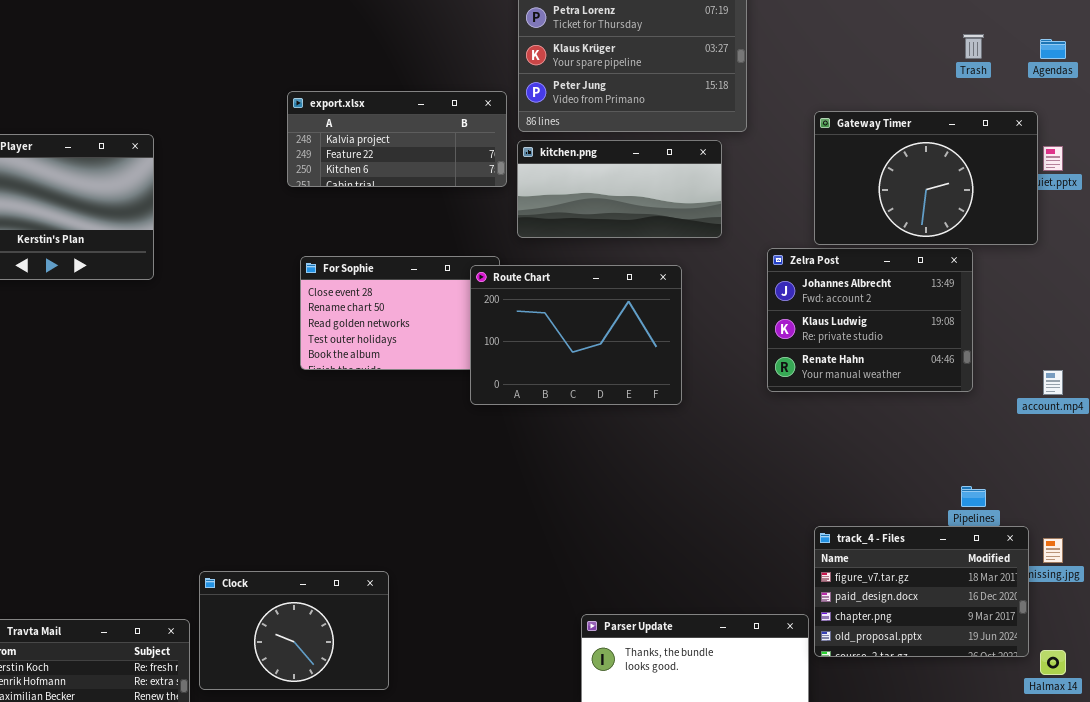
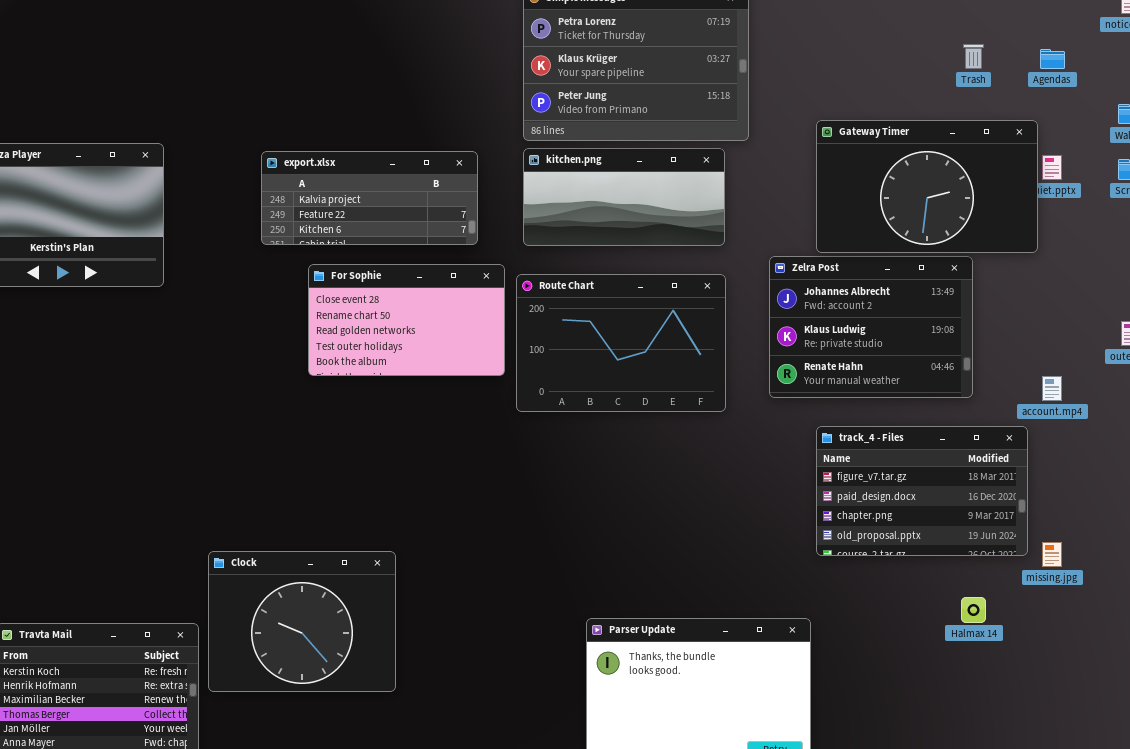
export.xlsx: [287,91,507,187] -> [261,151,478,245], moved
Route Chart: [470,265,682,405] -> [516,274,726,412], moved
track_4 - Files: [814,526,1029,657] -> [816,426,1028,556], moved
Clock: [199,571,389,690] -> [208,551,396,692], resized
Halmax 14: [1040,650,1066,675] -> [961,597,986,623], moved

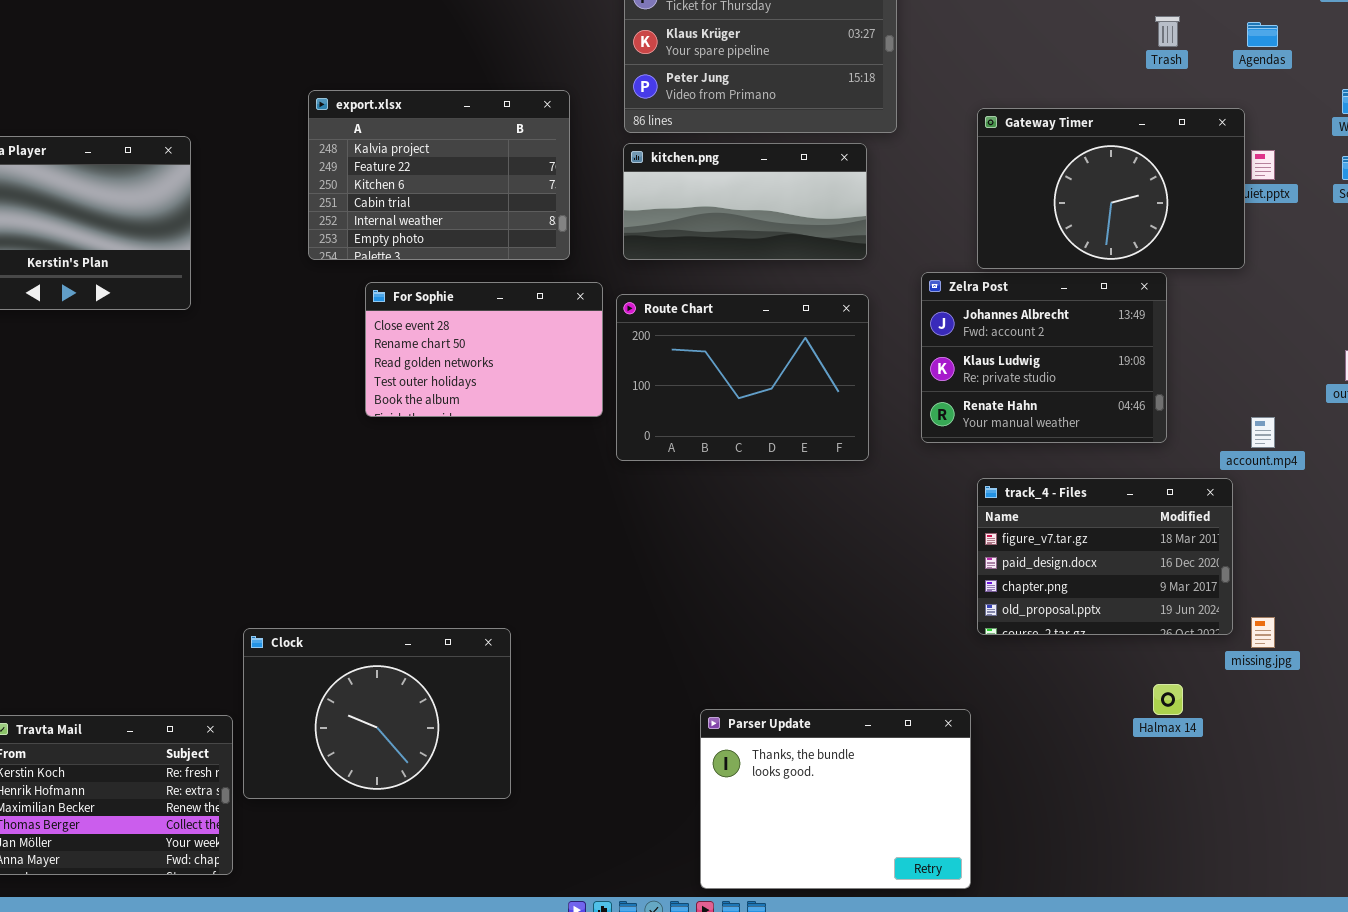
export.xlsx: [261,151,478,245] -> [308,90,570,260], resized
Clock: [208,551,396,692] -> [243,628,511,799], resized

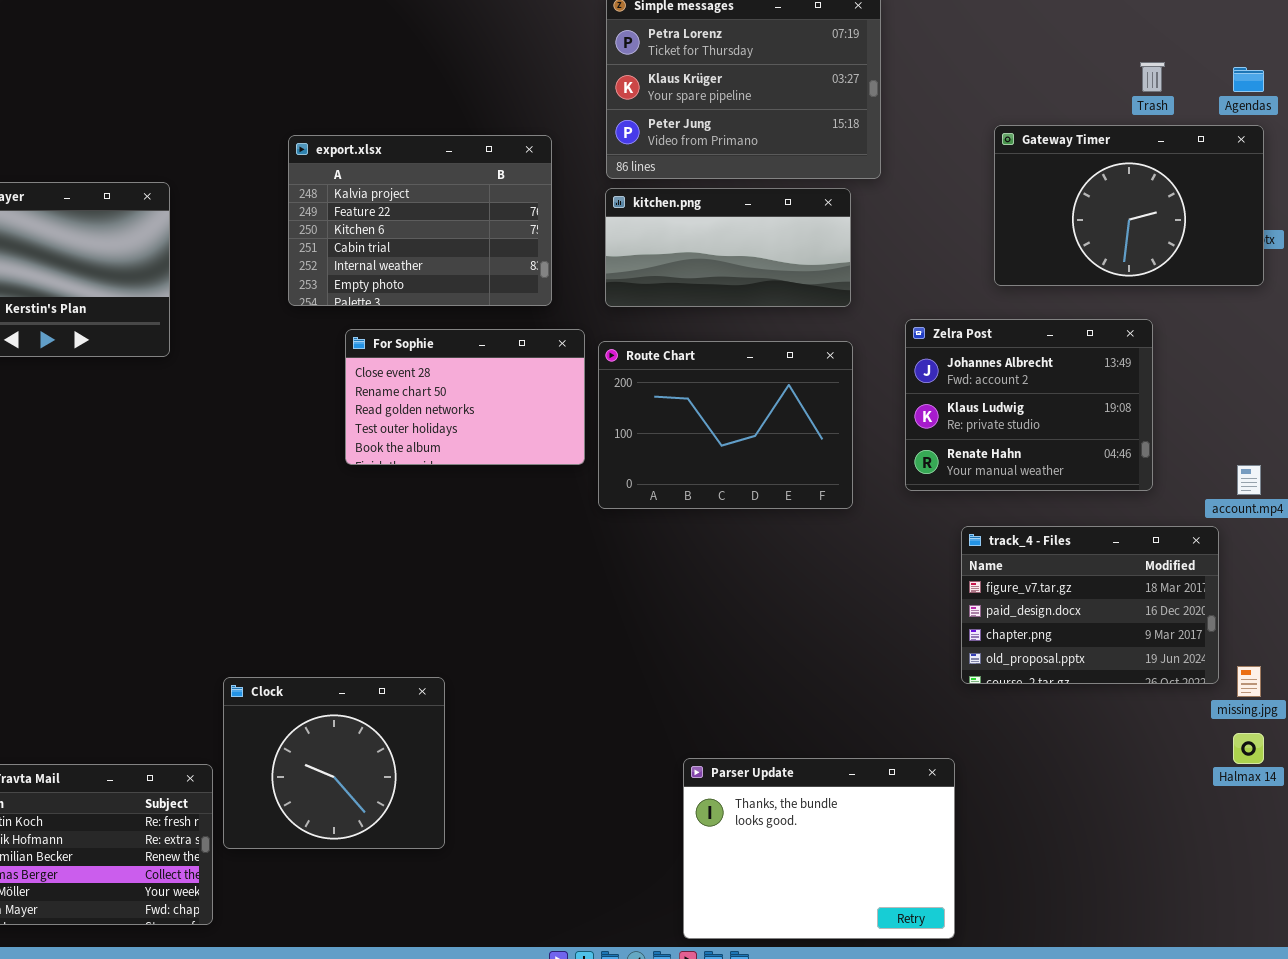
Gateway Timer: [977,108,1245,269] -> [994,125,1264,286], moved
Clock: [243,628,511,799] -> [223,677,445,849], resized
Halmax 14: [1153,684,1183,715] -> [1233,733,1264,764], moved

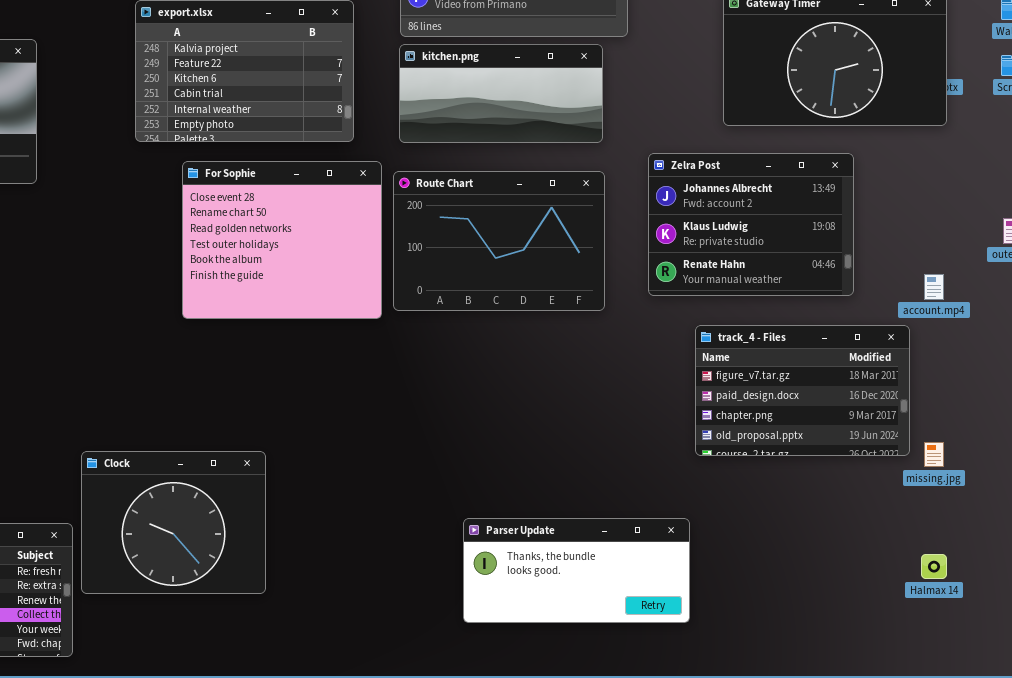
For Sophie: [345,329,585,465] -> [182,161,382,319], resized
Halmax 14: [1233,733,1264,764] -> [921,554,947,579], moved
Parser Update: [683,758,955,939] -> [463,518,690,623], resized

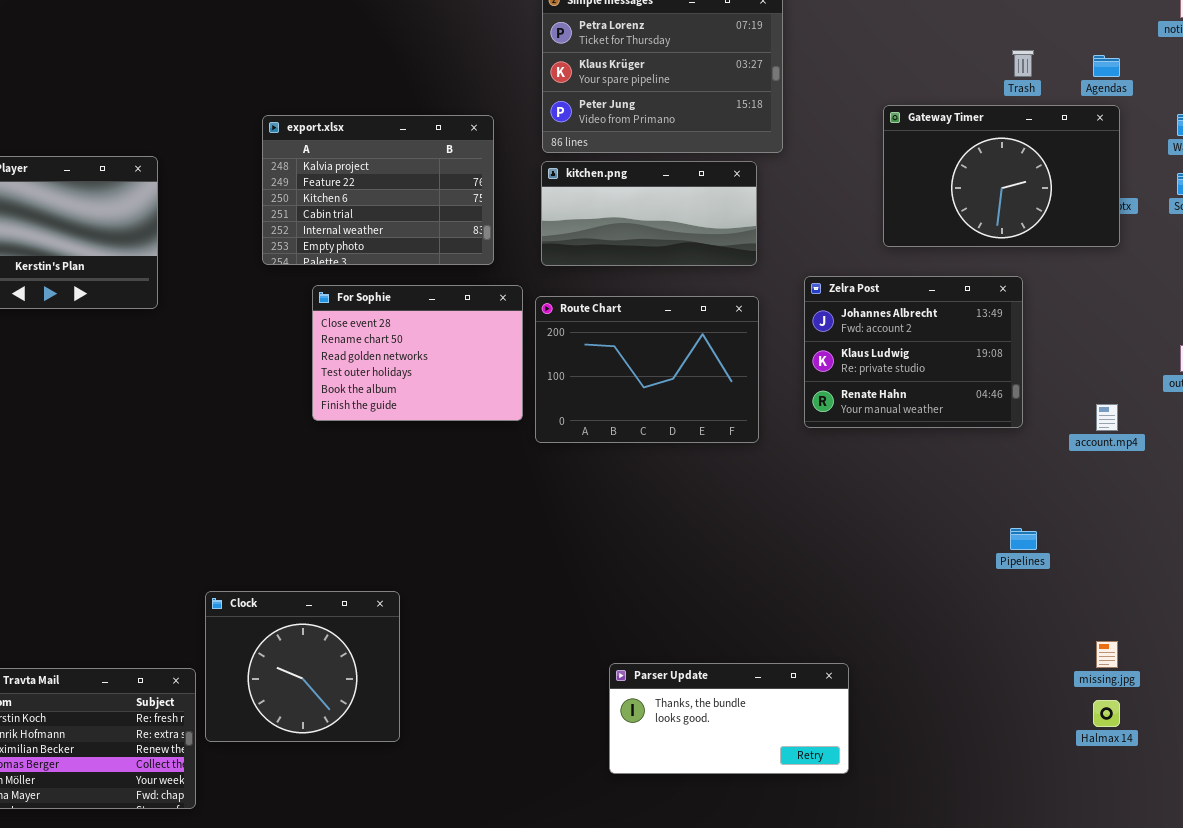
For Sophie: [182,161,382,319] -> [312,285,523,421], resized
track_4 - Files: [695,325,910,456] -> none, closed
missing.jpg: [924,442,944,467] -> [1096,641,1118,668], moved

